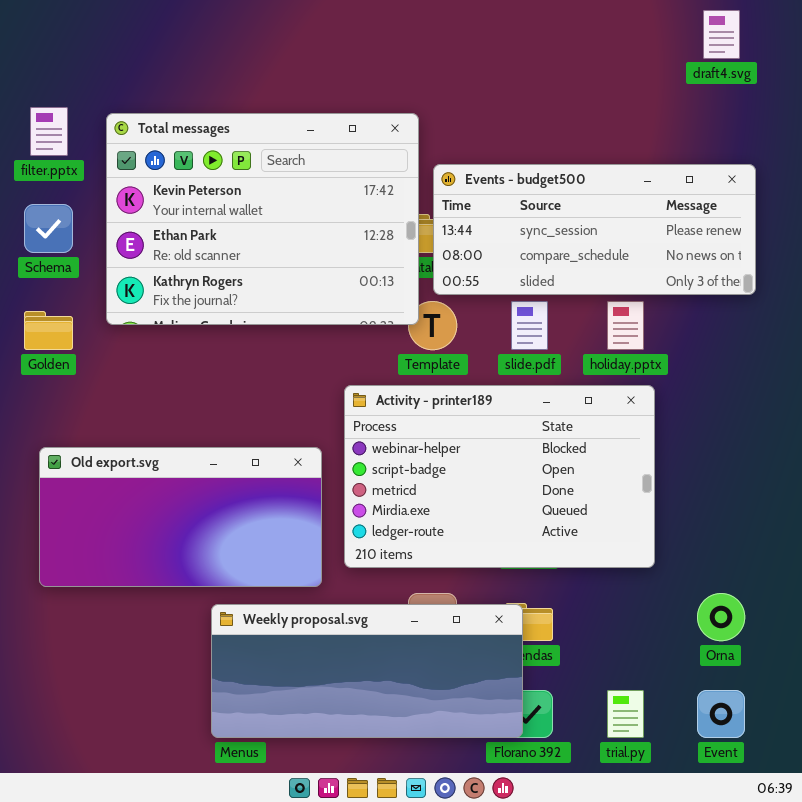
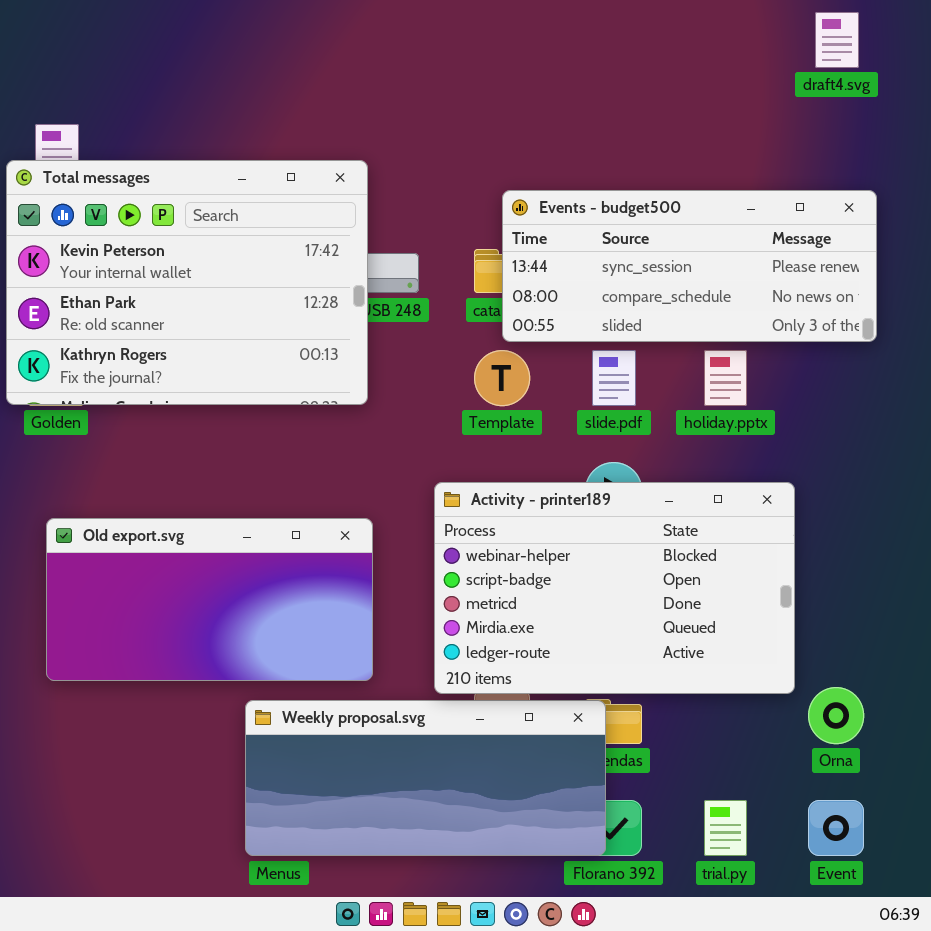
Total messages: [106,113,419,325] -> [6,160,368,405], moved
Activity - printer189: [344,385,655,568] -> [434,482,795,694], moved

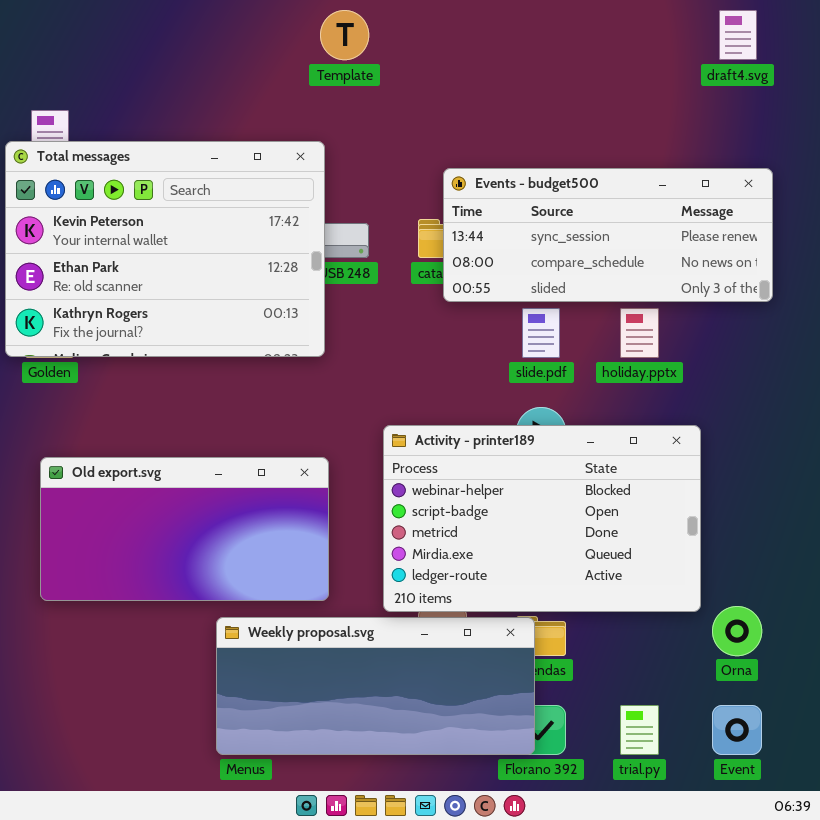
Template: [474,350,530,406] -> [320,10,369,60], moved

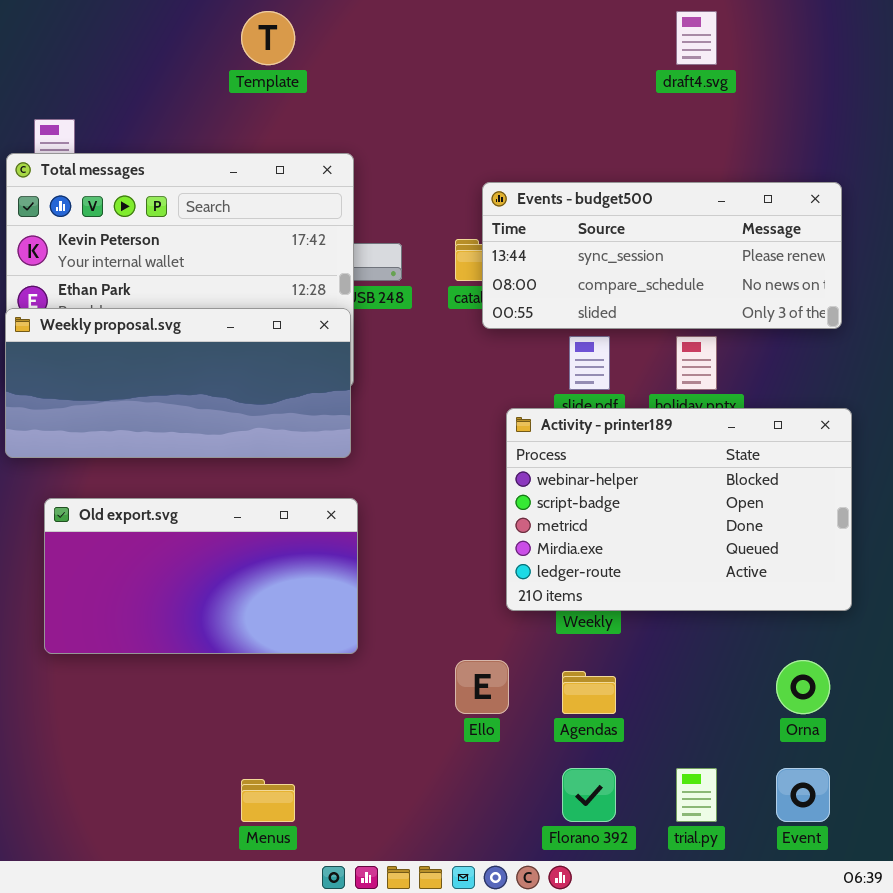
Template: [320,10,369,60] -> [241,11,295,65], moved
draft4.svg: [719,10,757,60] -> [676,11,717,65], moved
Activity - printer189: [383,425,701,612] -> [506,408,852,611], moved
Weekly proposal.svg: [216,617,535,755] -> [5,308,351,458], moved

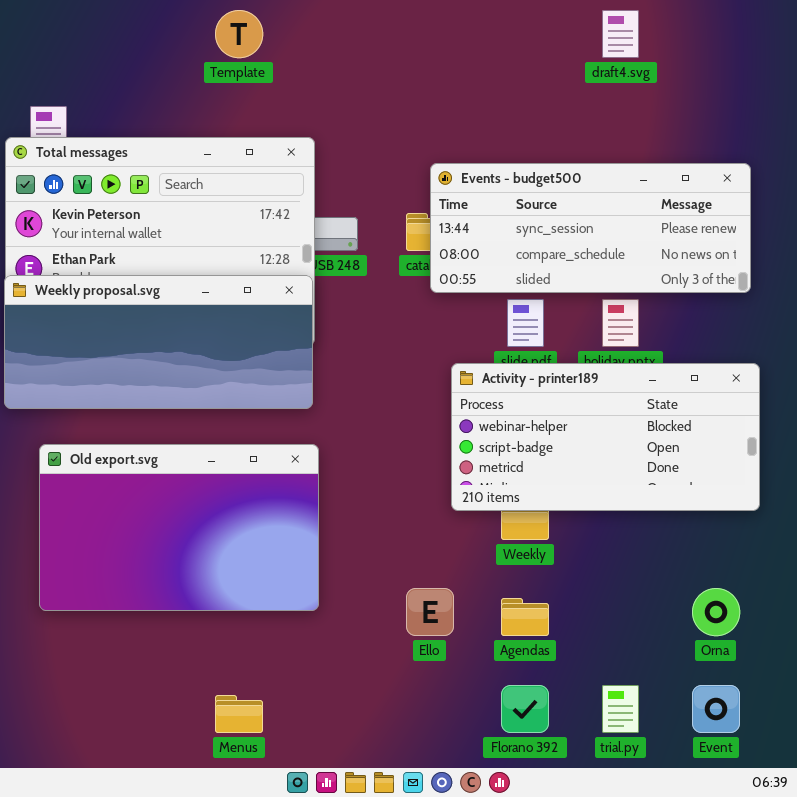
Activity - printer189: [506,408,852,611] -> [451,363,760,511], resized
Old export.svg: [44,498,358,654] -> [39,444,319,611], resized

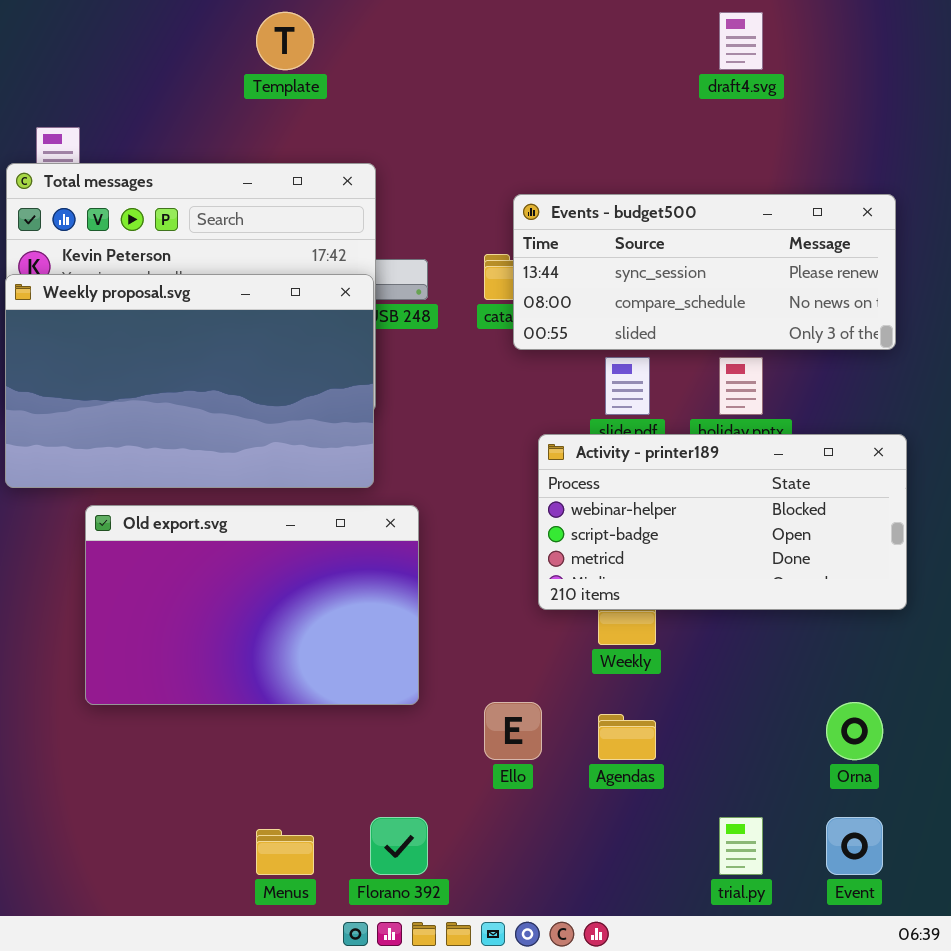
Weekly proposal.svg: [4,275,313,409] -> [5,274,374,488], resized
Old export.svg: [39,444,319,611] -> [85,505,419,705], moved
Florano 392: [501,685,549,733] -> [370,817,428,875], moved

